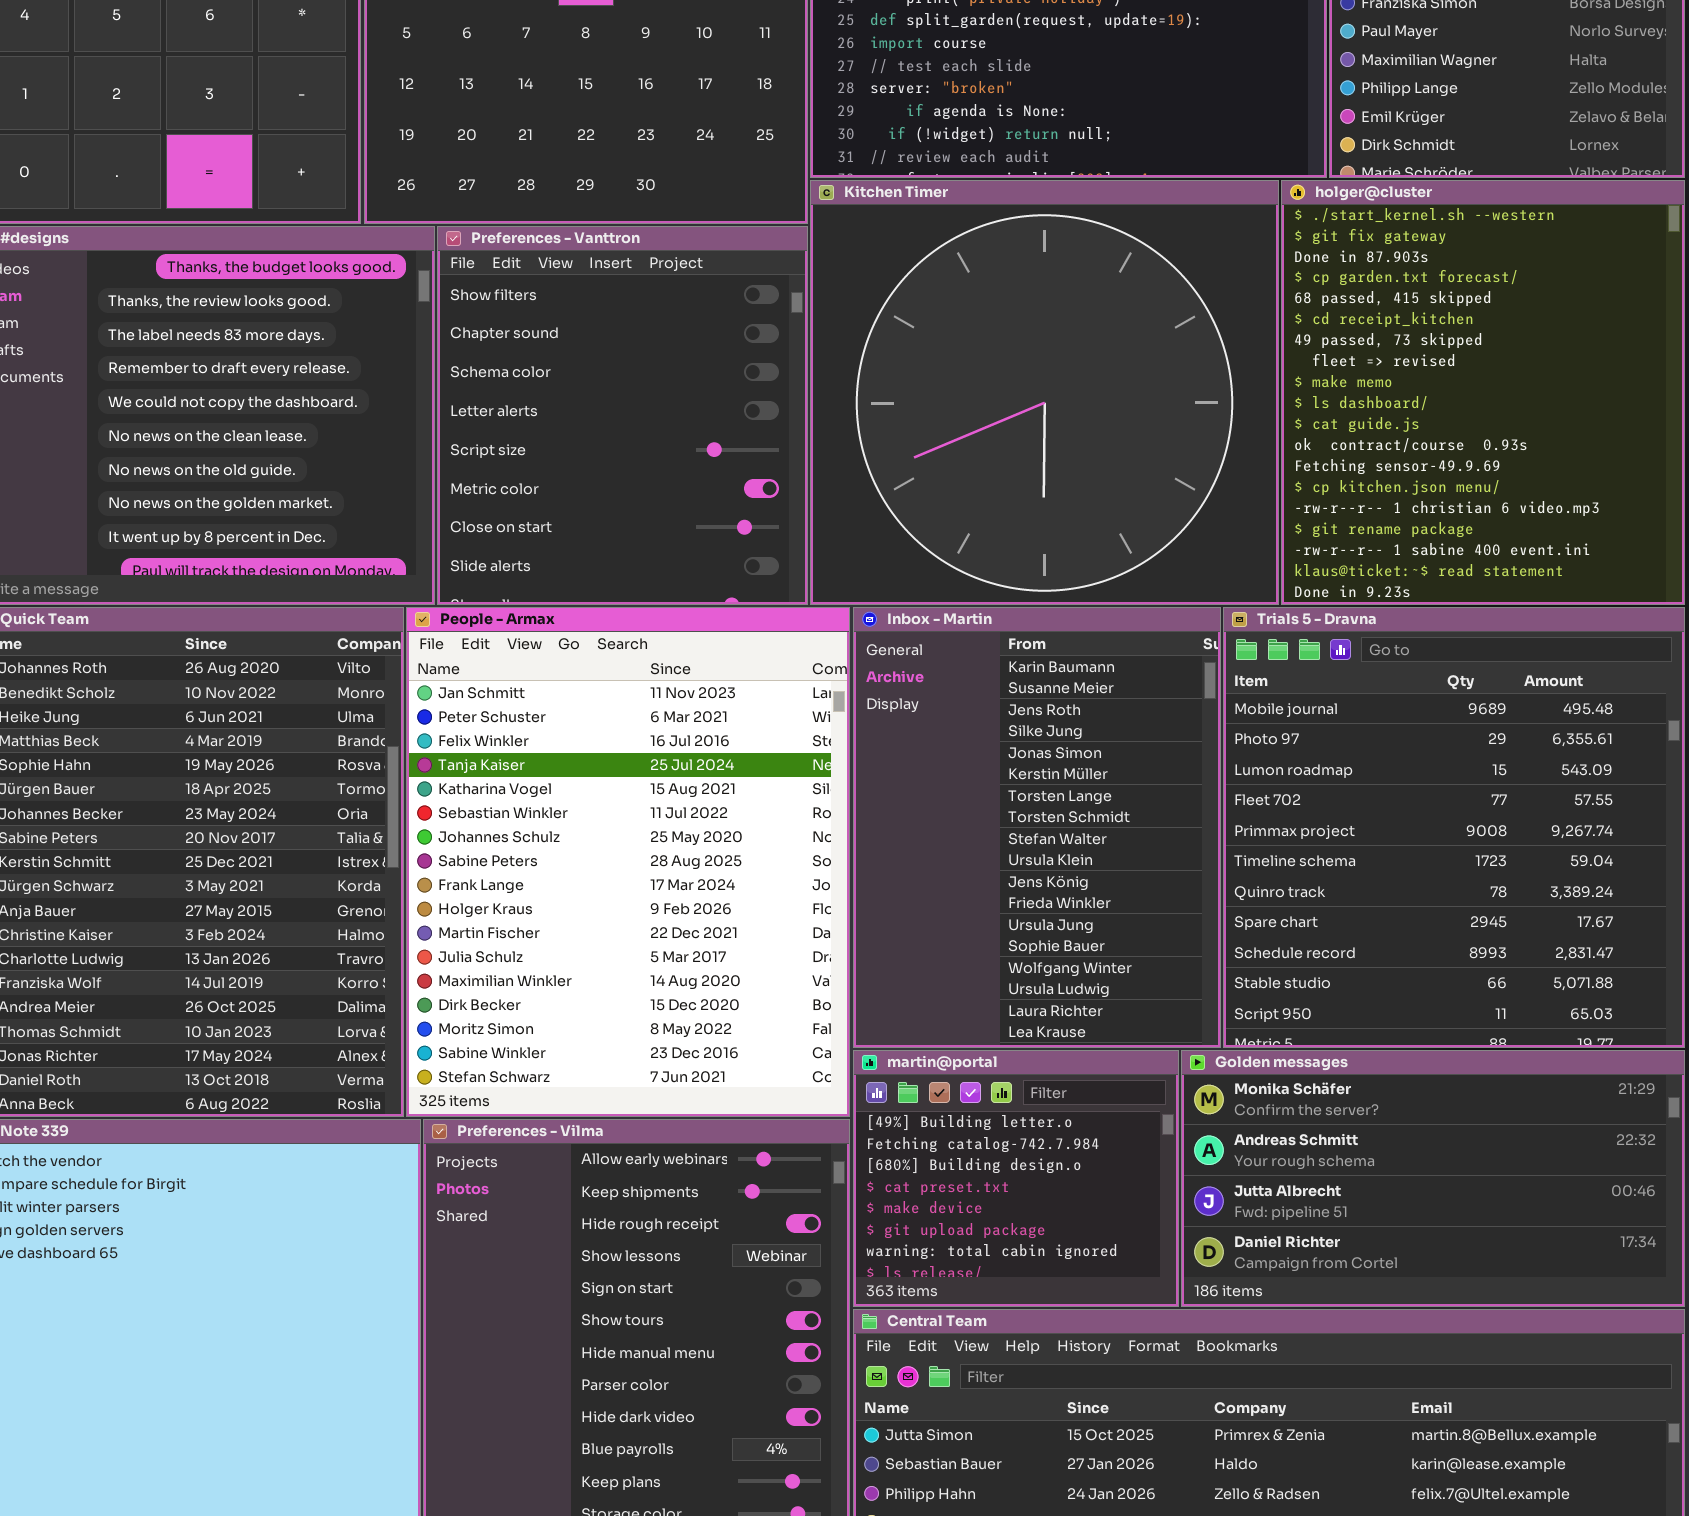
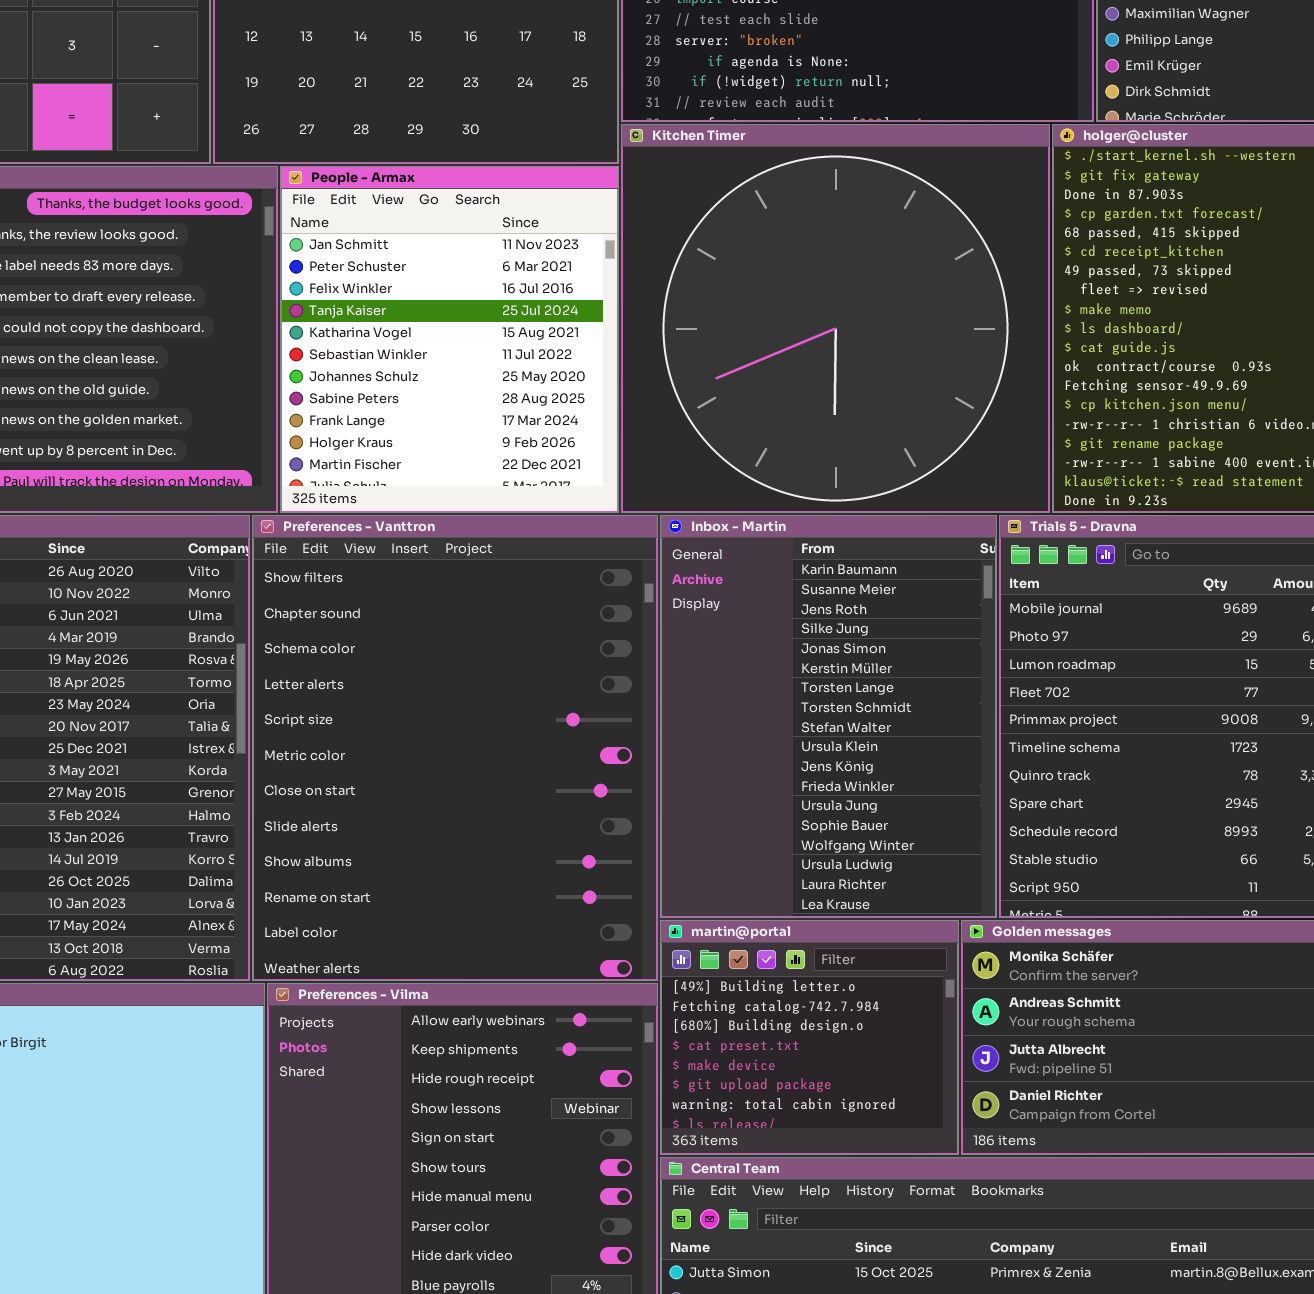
Preferences - Vanttron: [437,226,808,605] -> [252,515,658,981], moved, resized
People - Armax: [406,607,850,1117] -> [280,166,619,513], moved, resized

